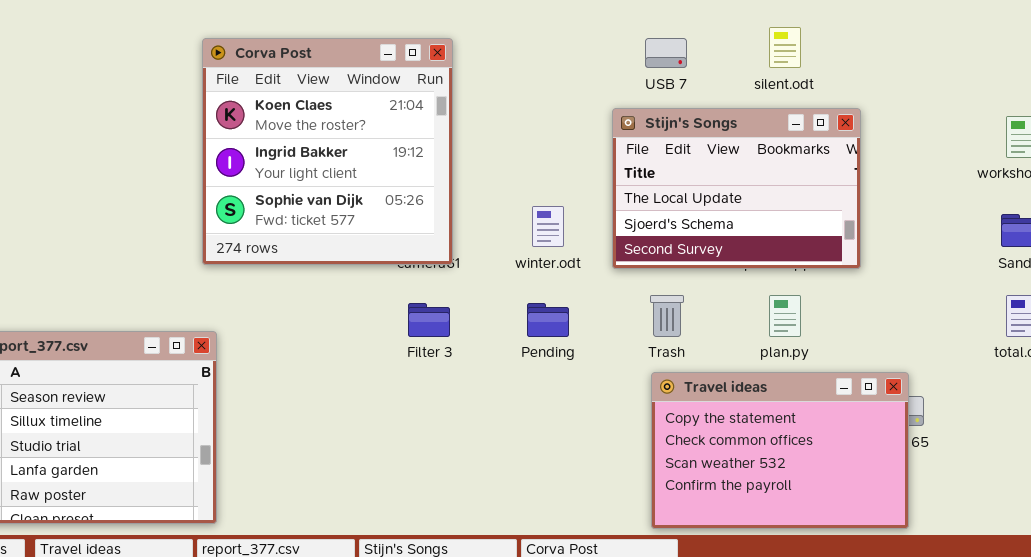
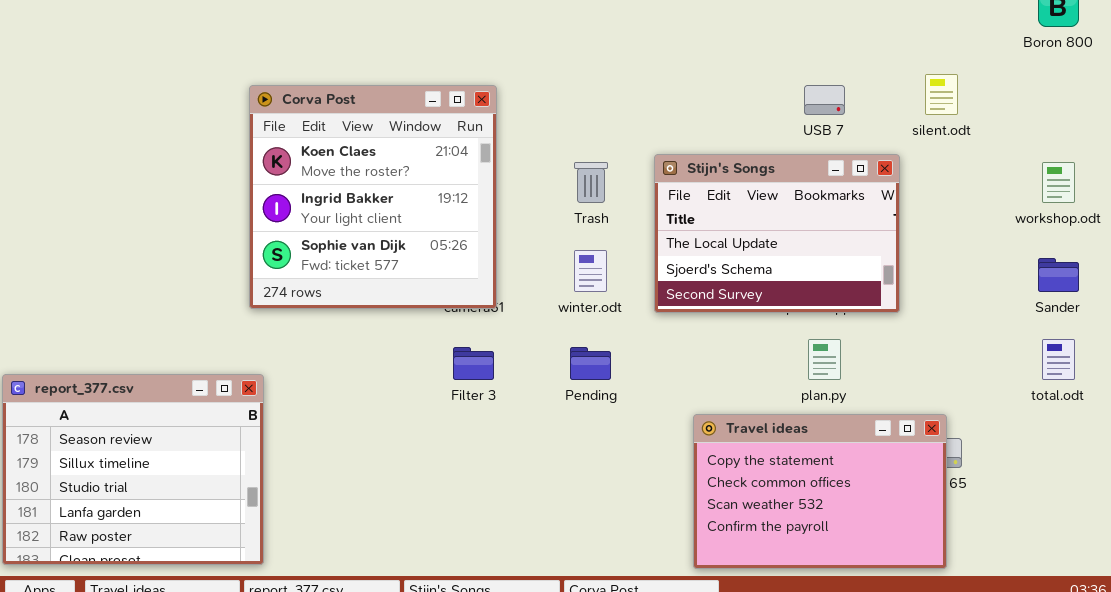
silent.odt: [769,27,801,68] -> [925,74,958,115], moved
USB 7: [645,38,687,68] -> [804,85,845,115], moved
Trash: [650,295,684,337] -> [574,162,608,203], moved

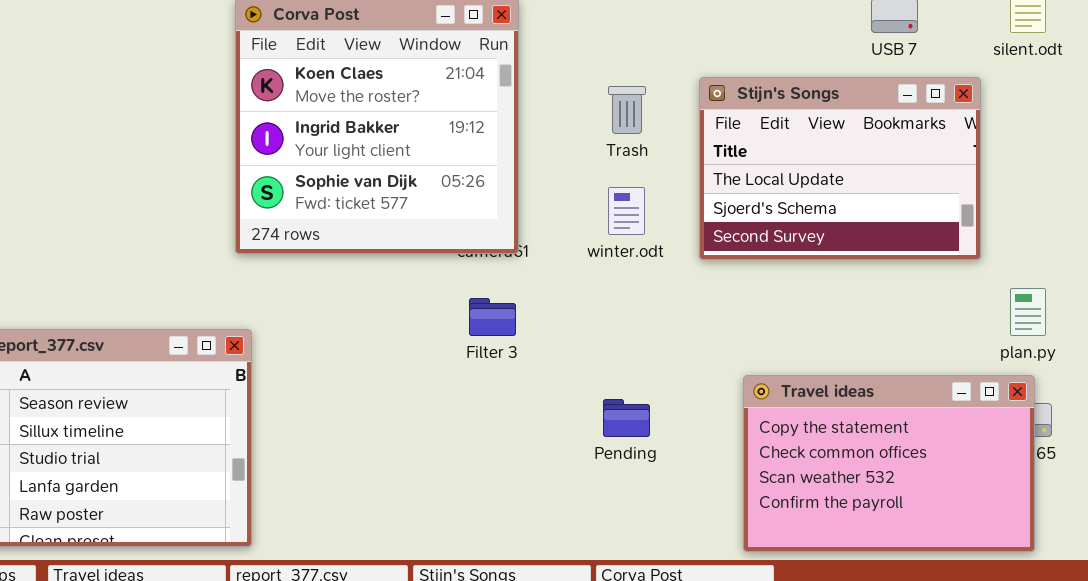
plan.py: [808,339,841,380] -> [1010,288,1046,336], moved
Pending: [570,347,611,380] -> [603,399,650,437], moved

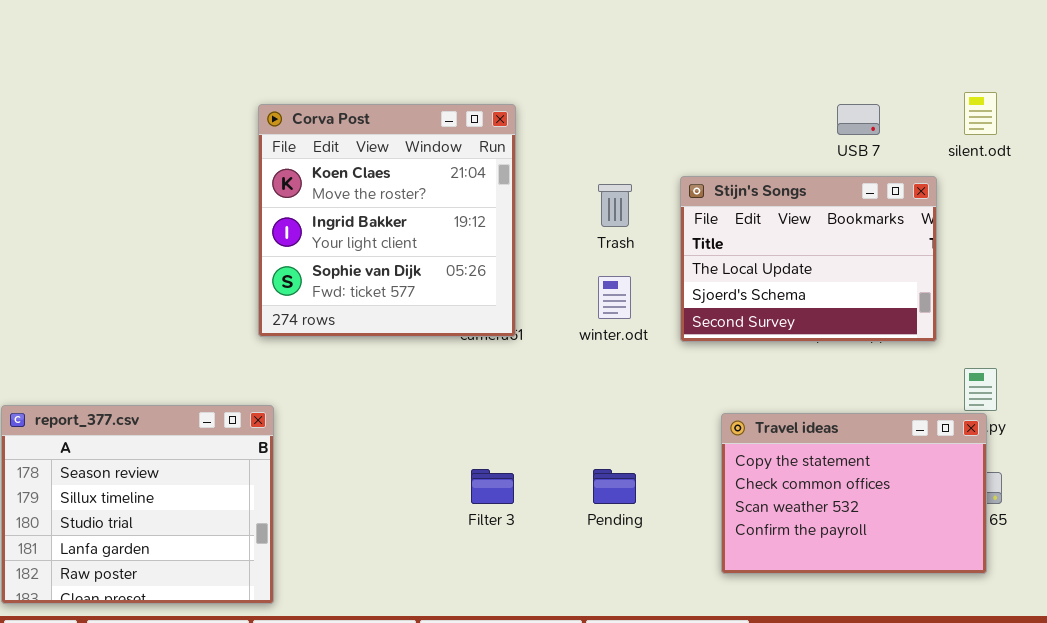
Filter 3: [469,298,516,336] -> [471,469,514,504], moved
Travel ideas: [743,375,1035,552] -> [721,413,987,574], moved

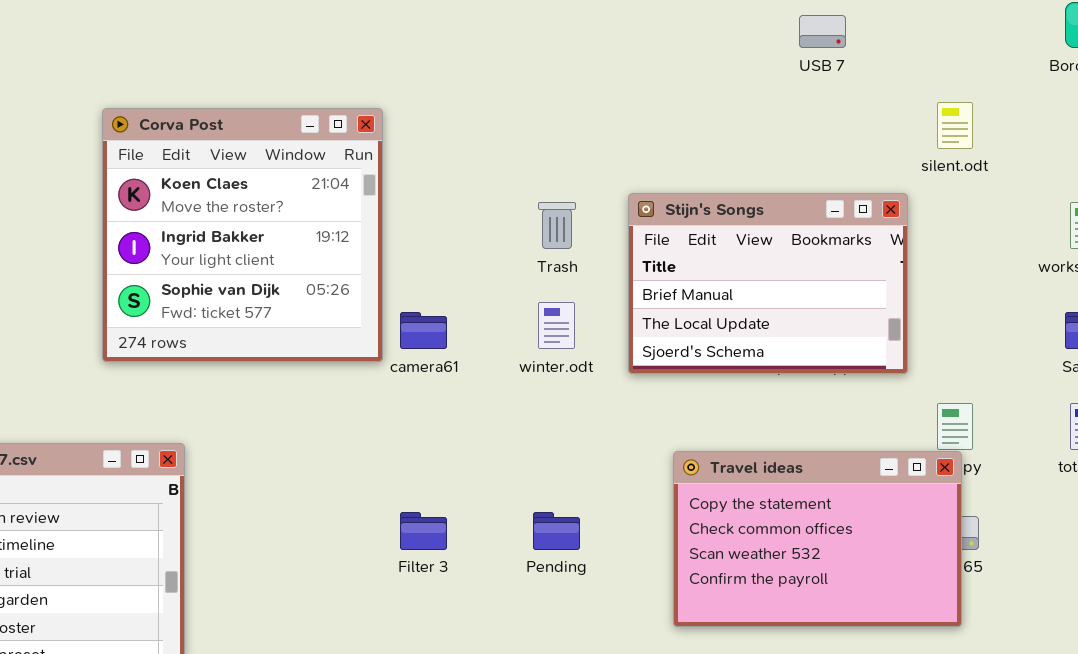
Corva Post: [258,104,516,337] -> [102,108,383,362], moved
USB 7: [837,104,880,135] -> [799,15,846,48], moved
Stijn's Songs: [680,176,937,342] -> [628,193,908,374], scrolled up 1 row

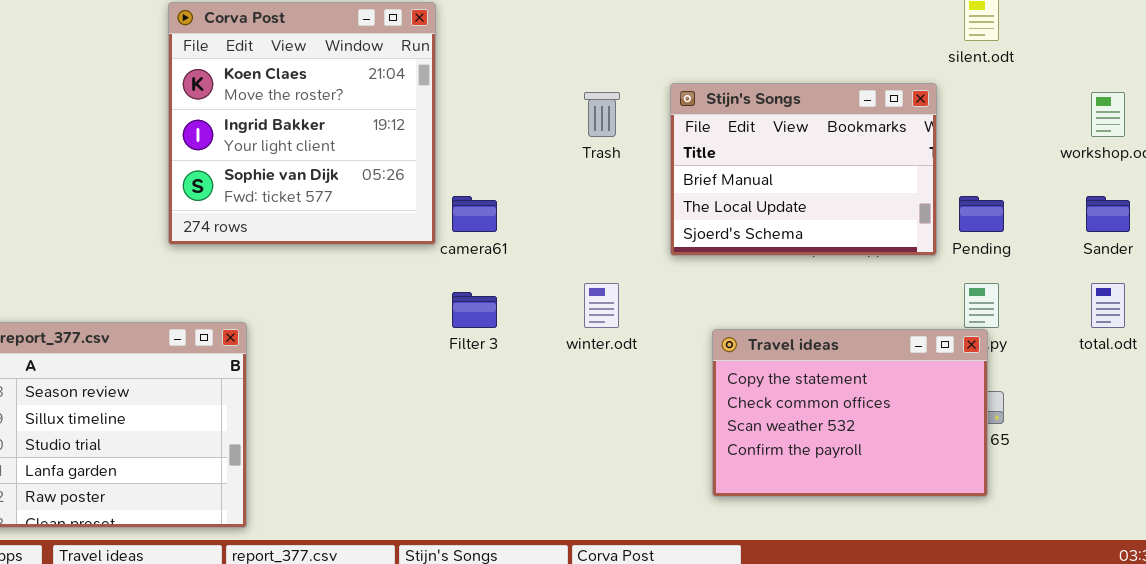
winter.odt: [538,302,575,349] -> [584,283,619,328], moved
Filter 3: [400,512,447,550] -> [452,292,497,328], moved
Pending: [533,512,580,550] -> [959,196,1004,232], moved

